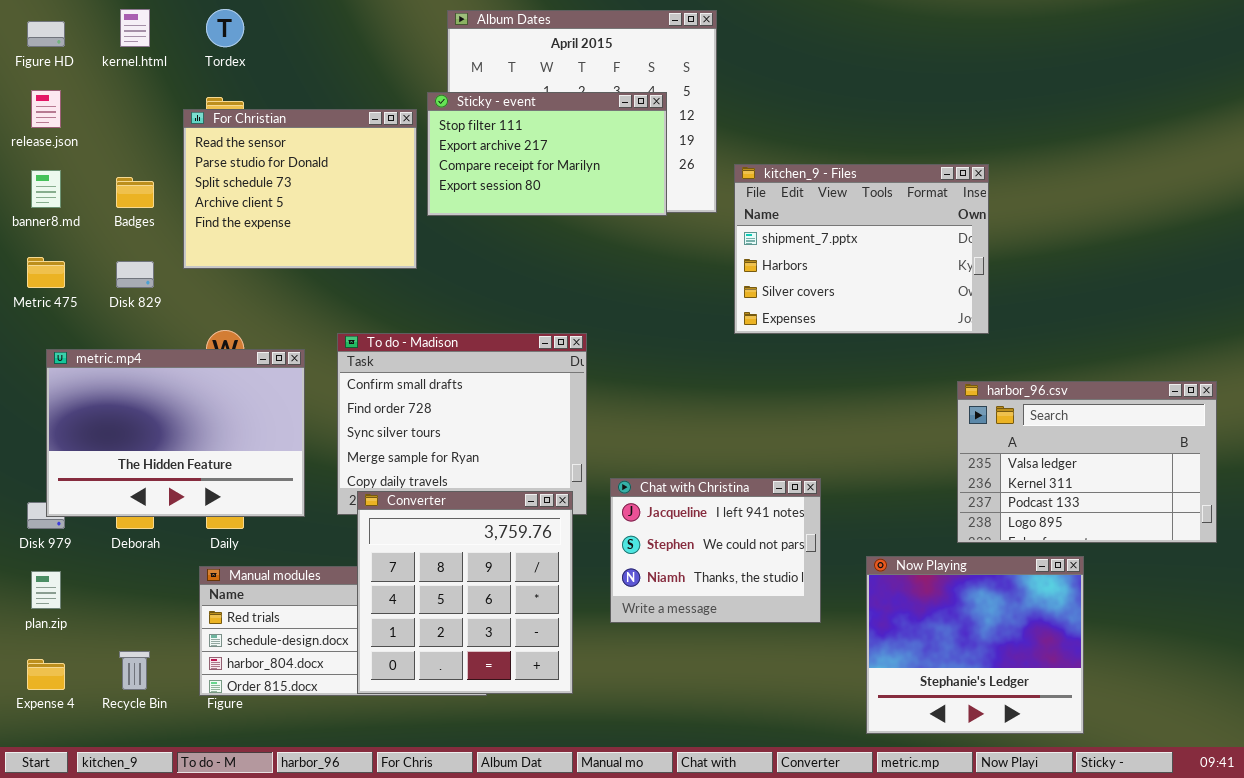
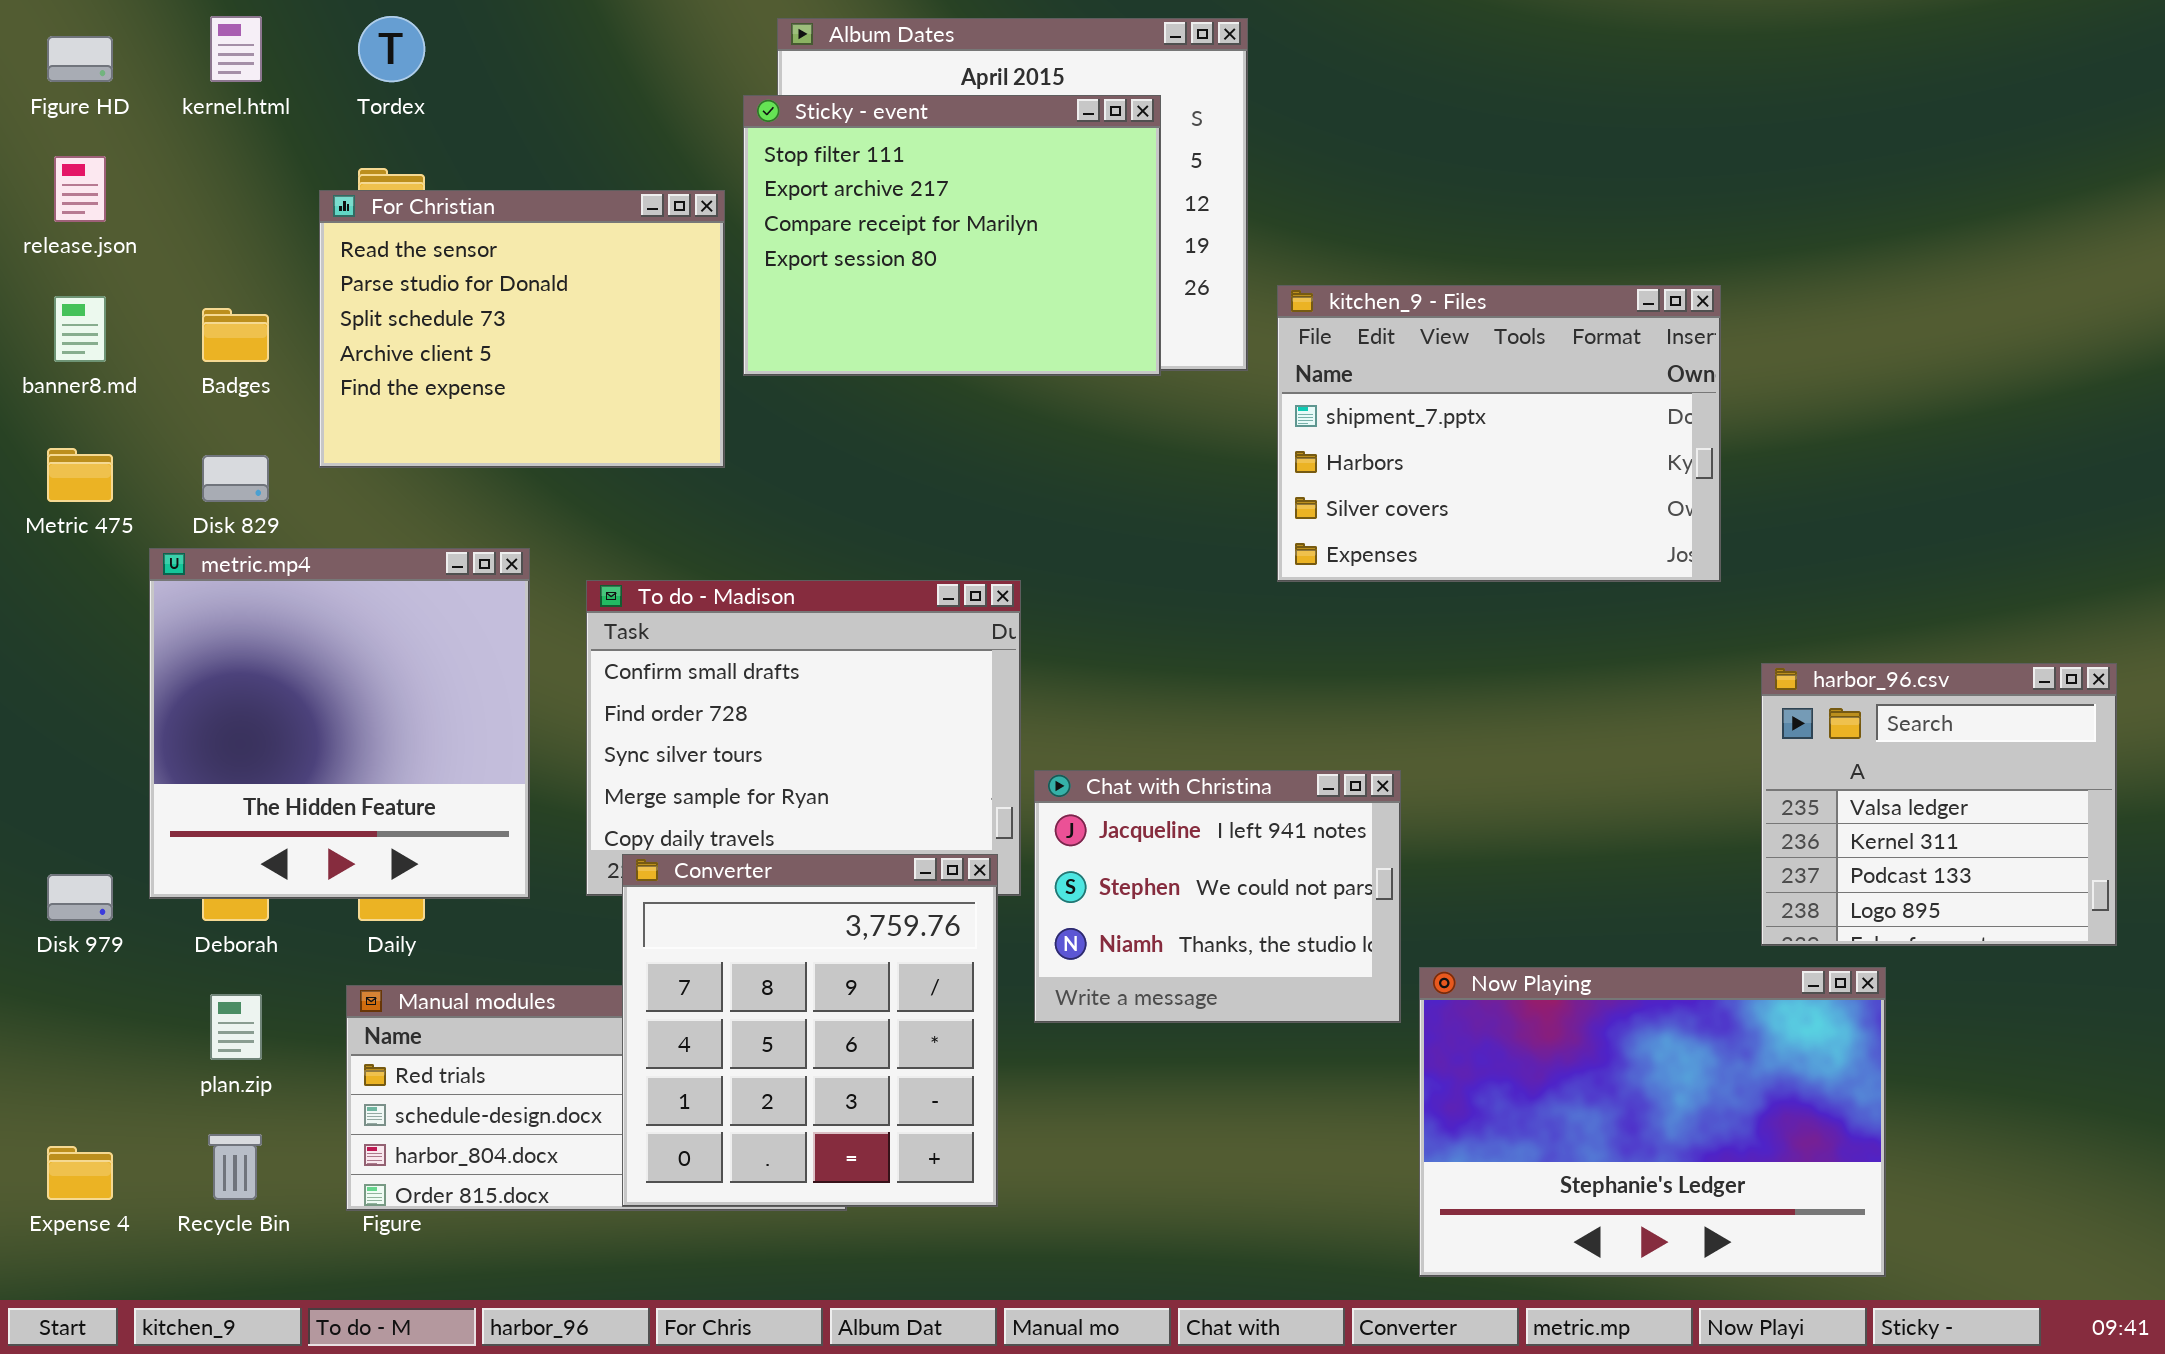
Sticky - event: [427,92,667,216] -> [743,95,1161,376], resized
metric.mp4: [46,349,305,517] -> [149,548,530,899], resized
harbor_96.csv: [957,381,1217,543] -> [1761,663,2117,946], resized
Chat with Christina: [610,478,821,623] -> [1034,770,1401,1023], moved
Now Playing: [866,556,1084,734] -> [1419,967,1886,1277], resized
plan.zip: [31,571,61,609] -> [210,994,262,1060], moved

